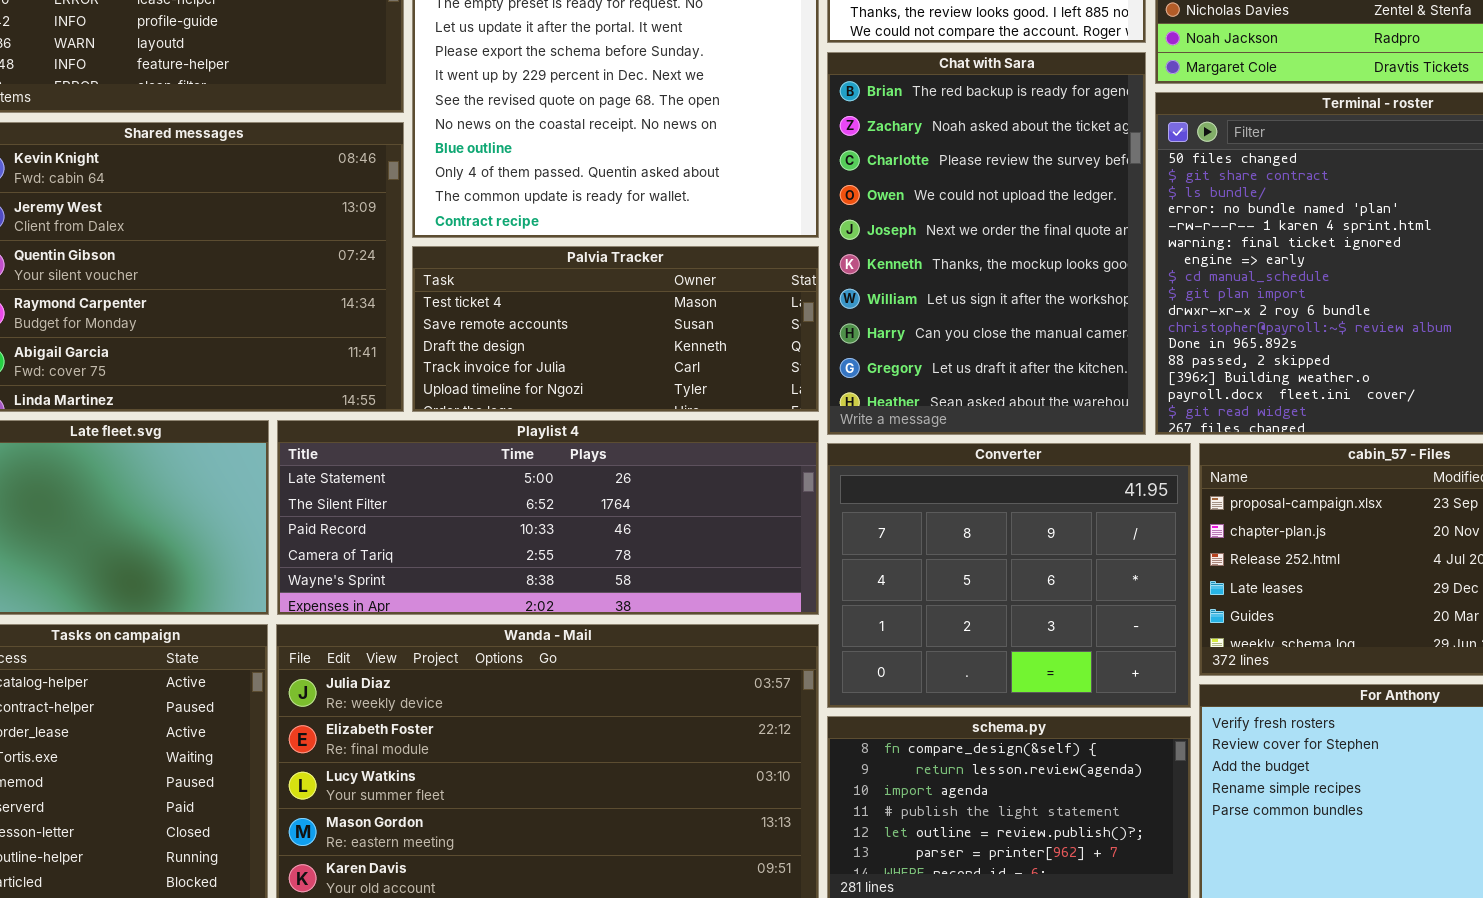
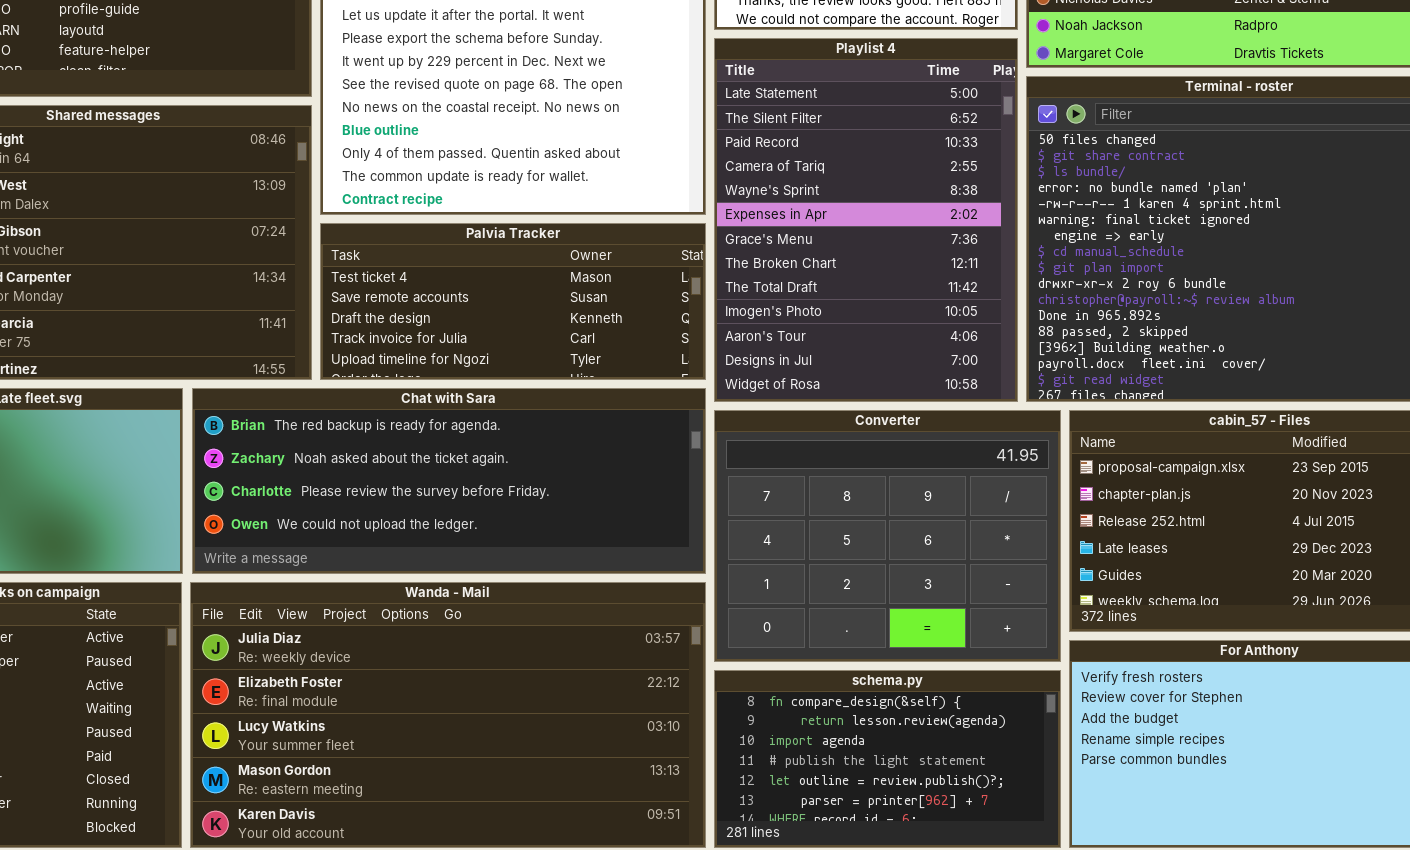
Chat with Sara: [827,52,1146,435] -> [192,388,706,574], moved, resized
Playlist 4: [277,420,819,615] -> [714,38,1018,402], moved, resized

